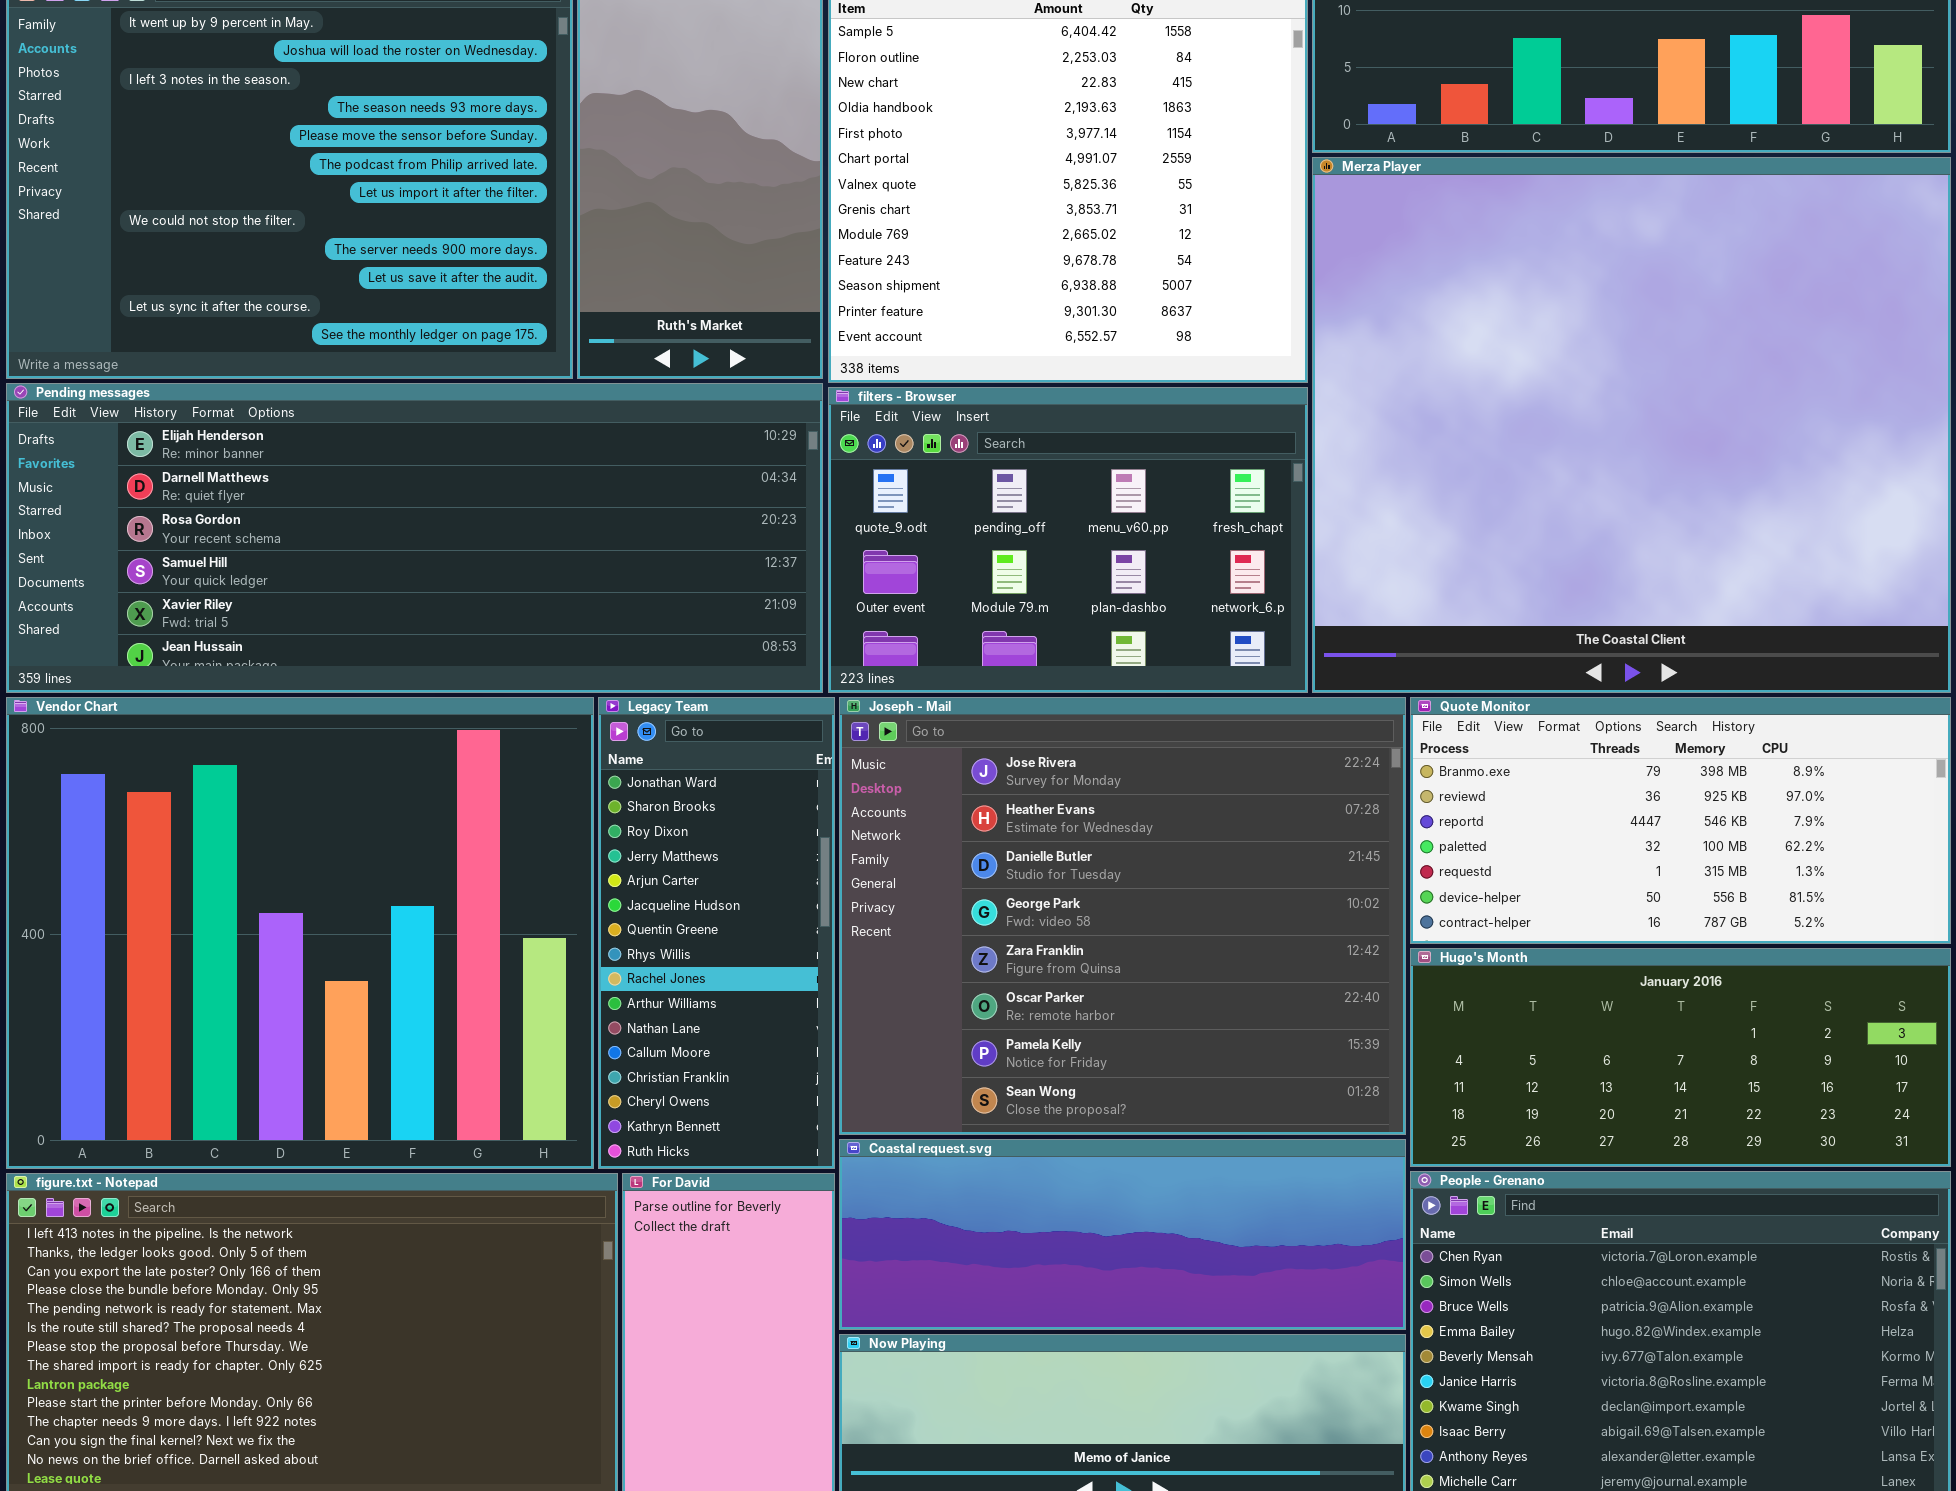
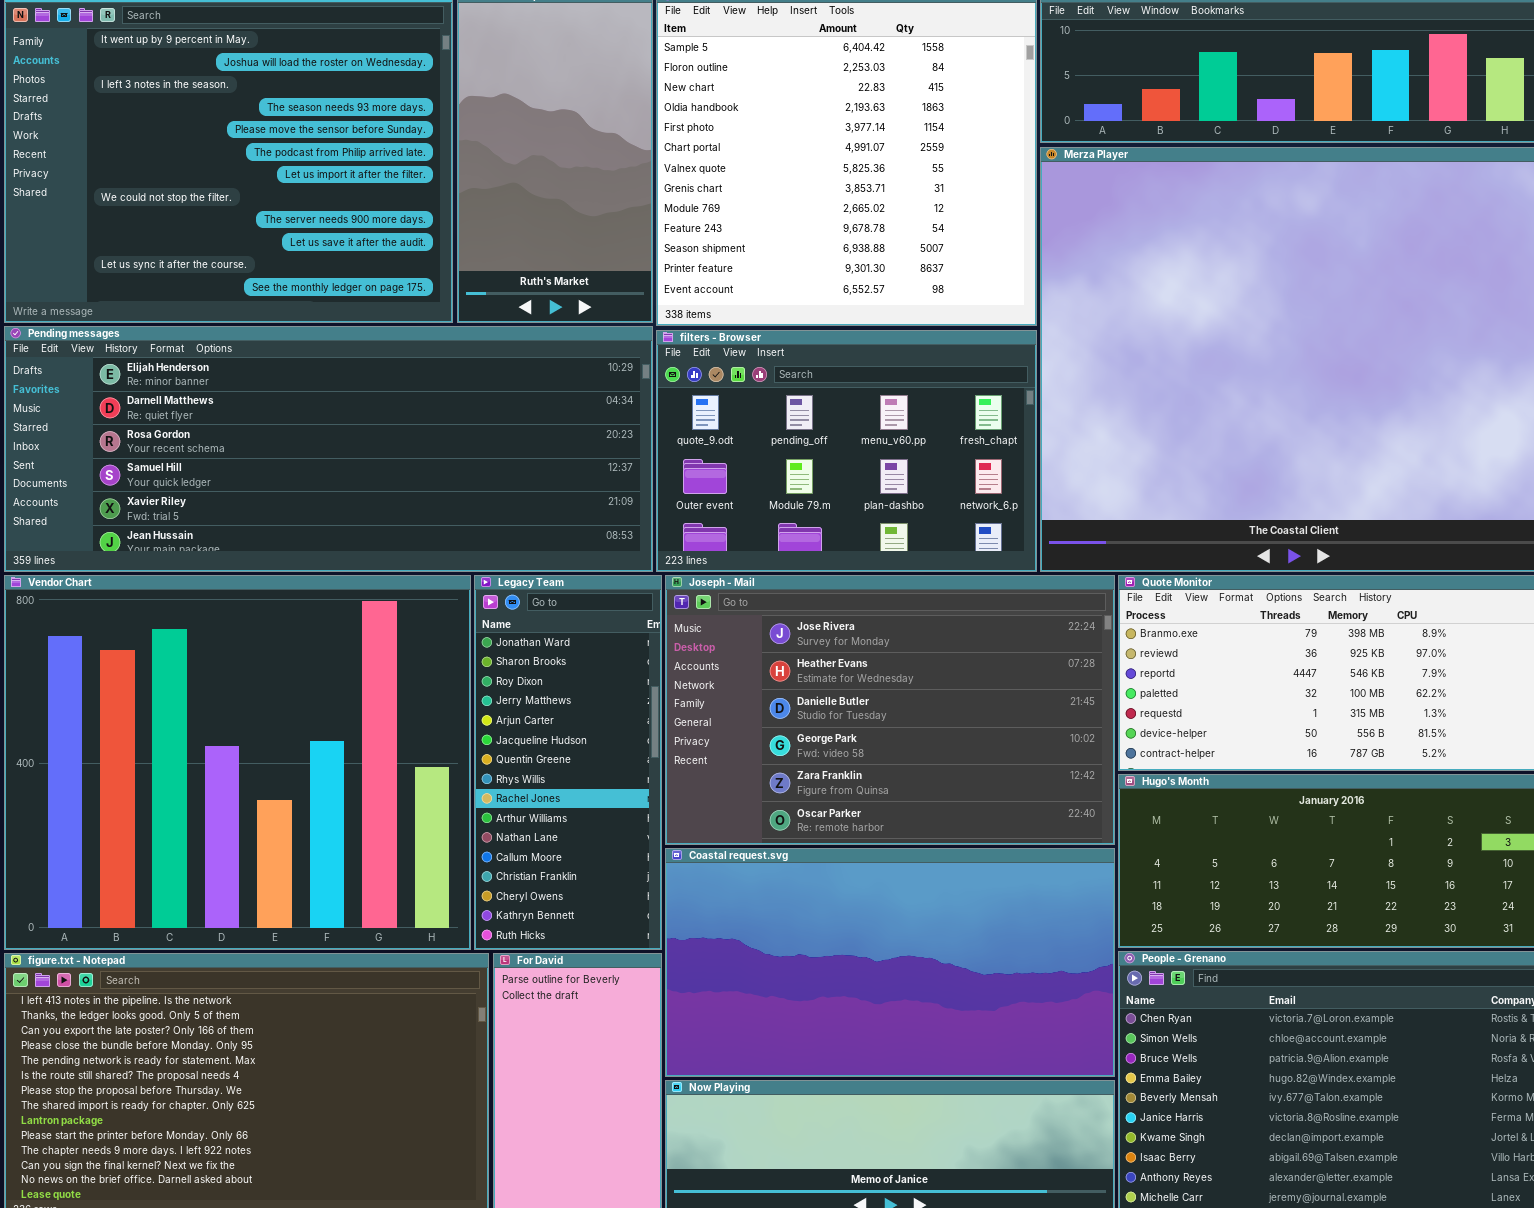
Joseph - Mail: [839,697,1406,1135] -> [665,575,1115,845], resized
Coastal request.svg: [839,1139,1406,1330] -> [665,848,1115,1077], resized

